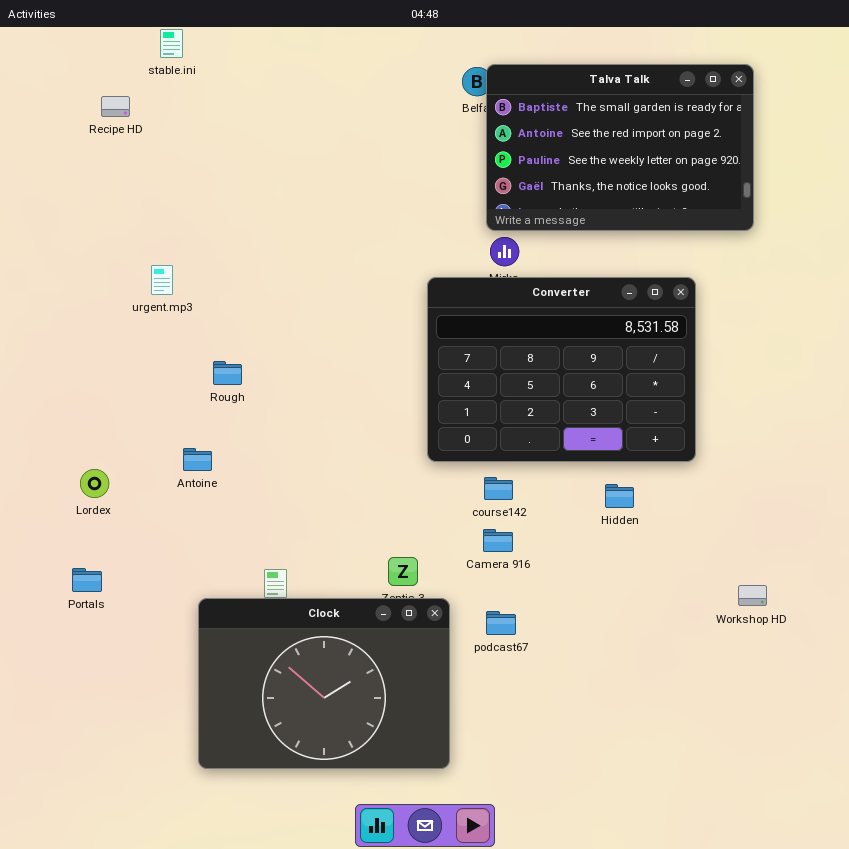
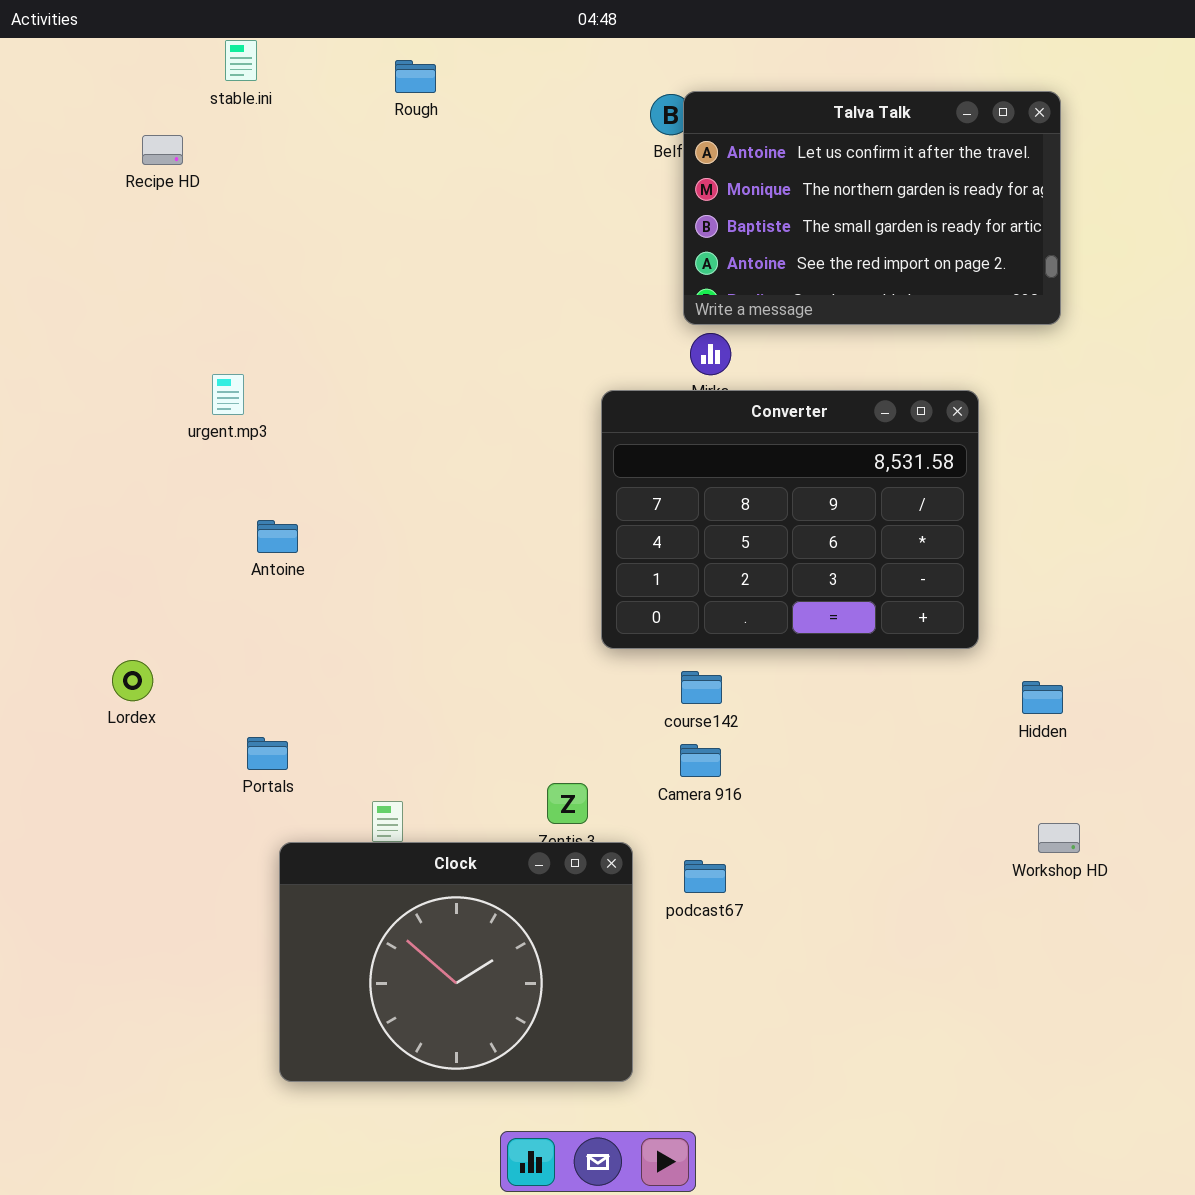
Talva Talk: [486,64,754,231] -> [683,91,1061,325], scrolled up 2 rows
Rough: [213,361,242,385] -> [395,60,436,93], moved
Antoine: [183,448,212,471] -> [257,520,298,553], moved
Hidden: [605,484,634,508] -> [1022,681,1063,714], moved
Portals: [72,568,102,592] -> [247,737,288,770], moved

